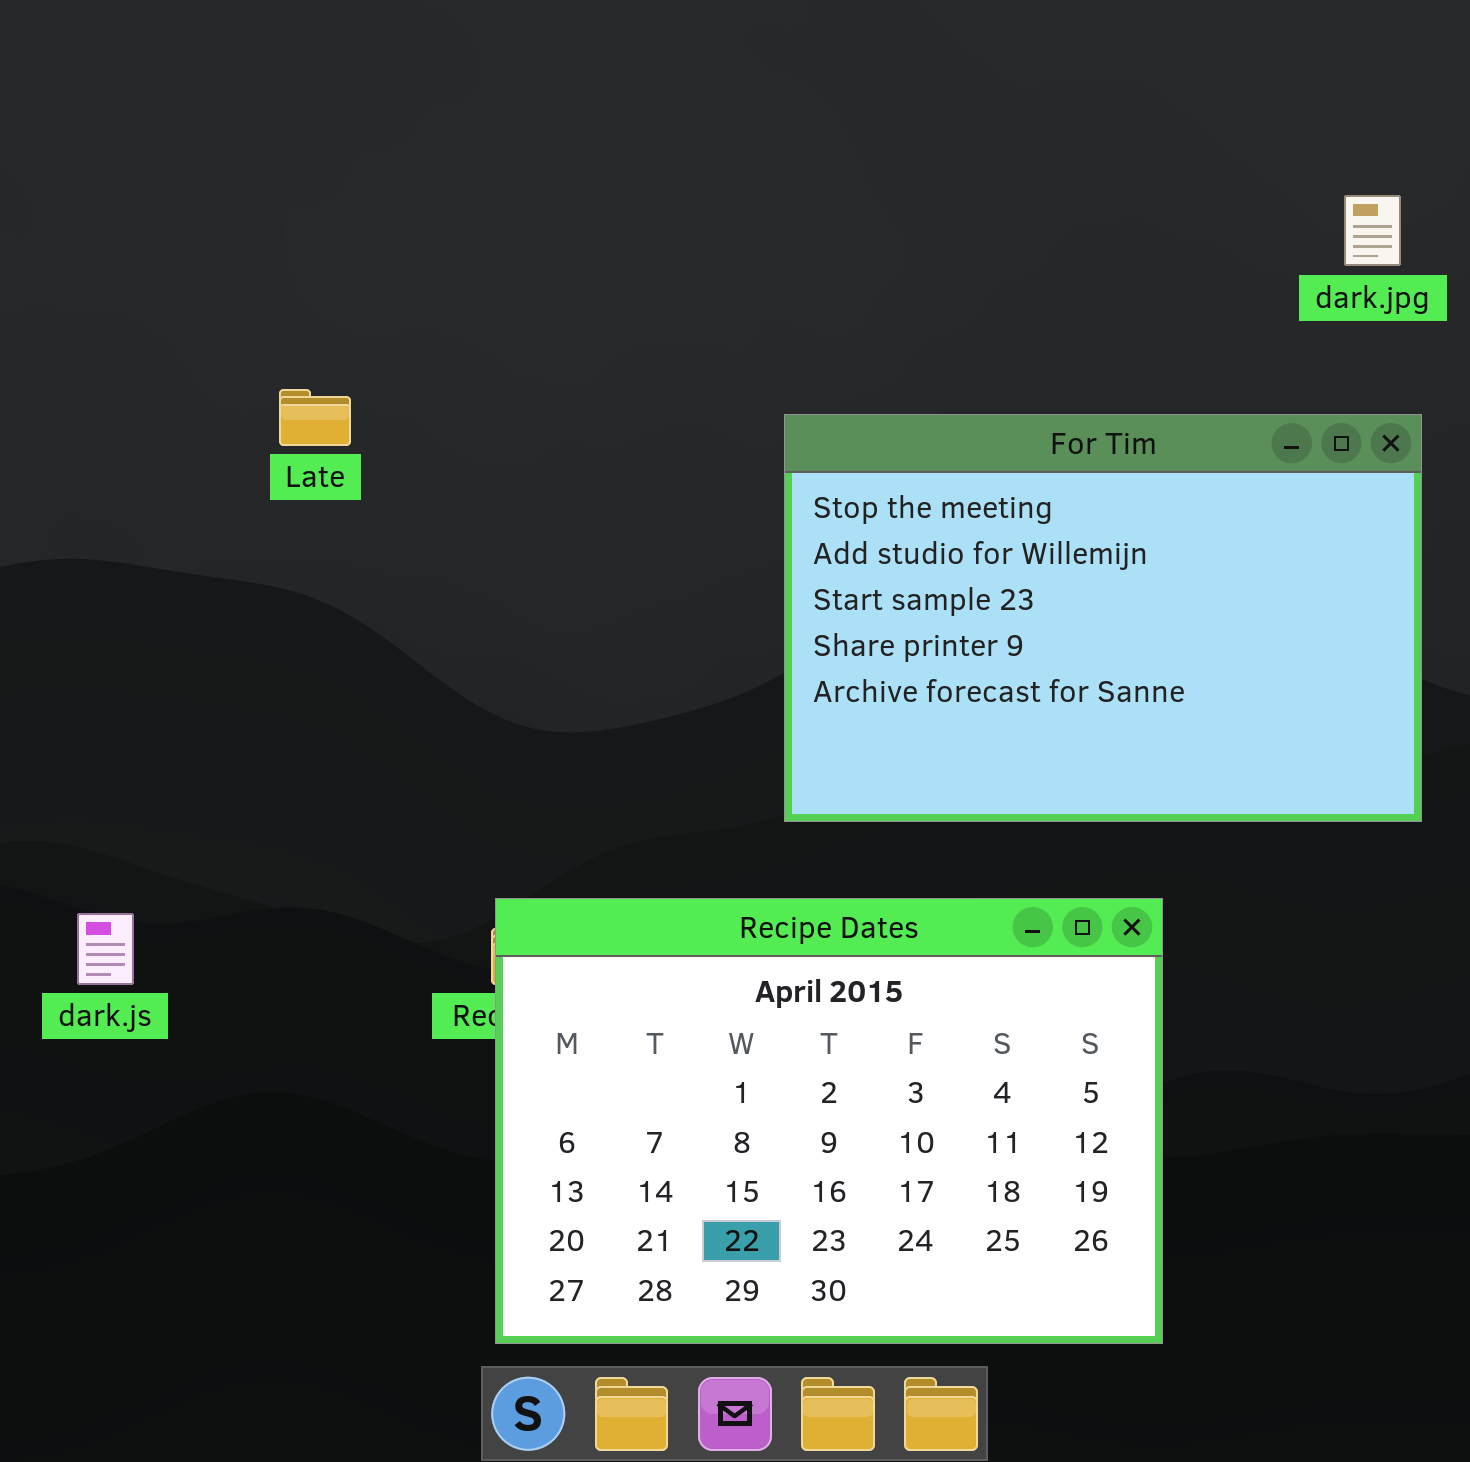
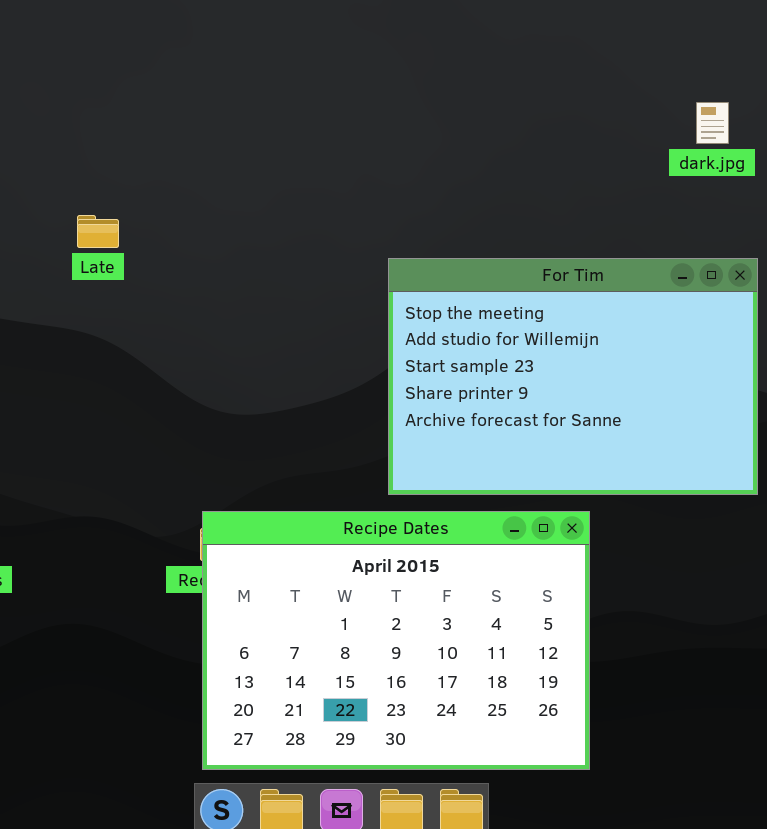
For Tim: [784,414,1422,822] -> [388,258,758,495], moved

